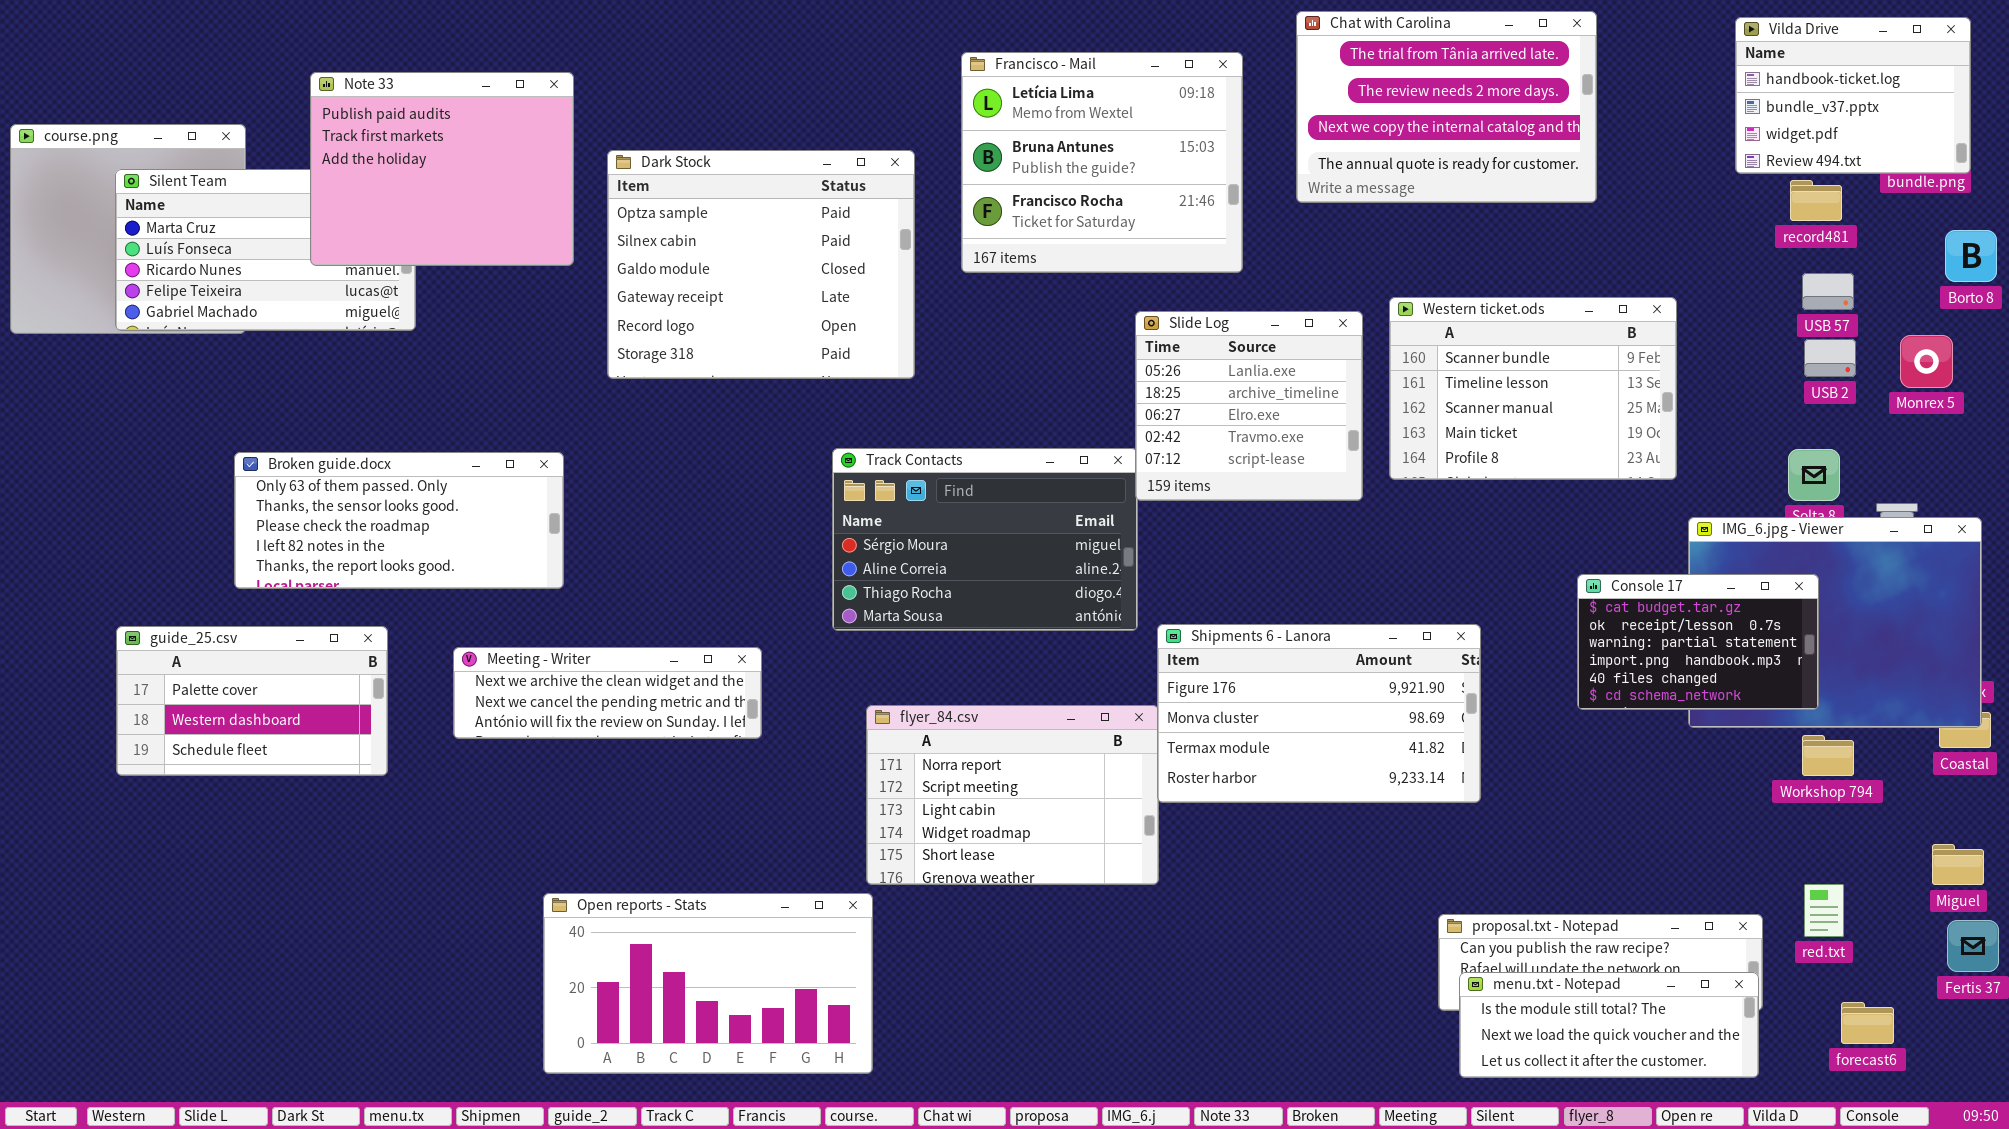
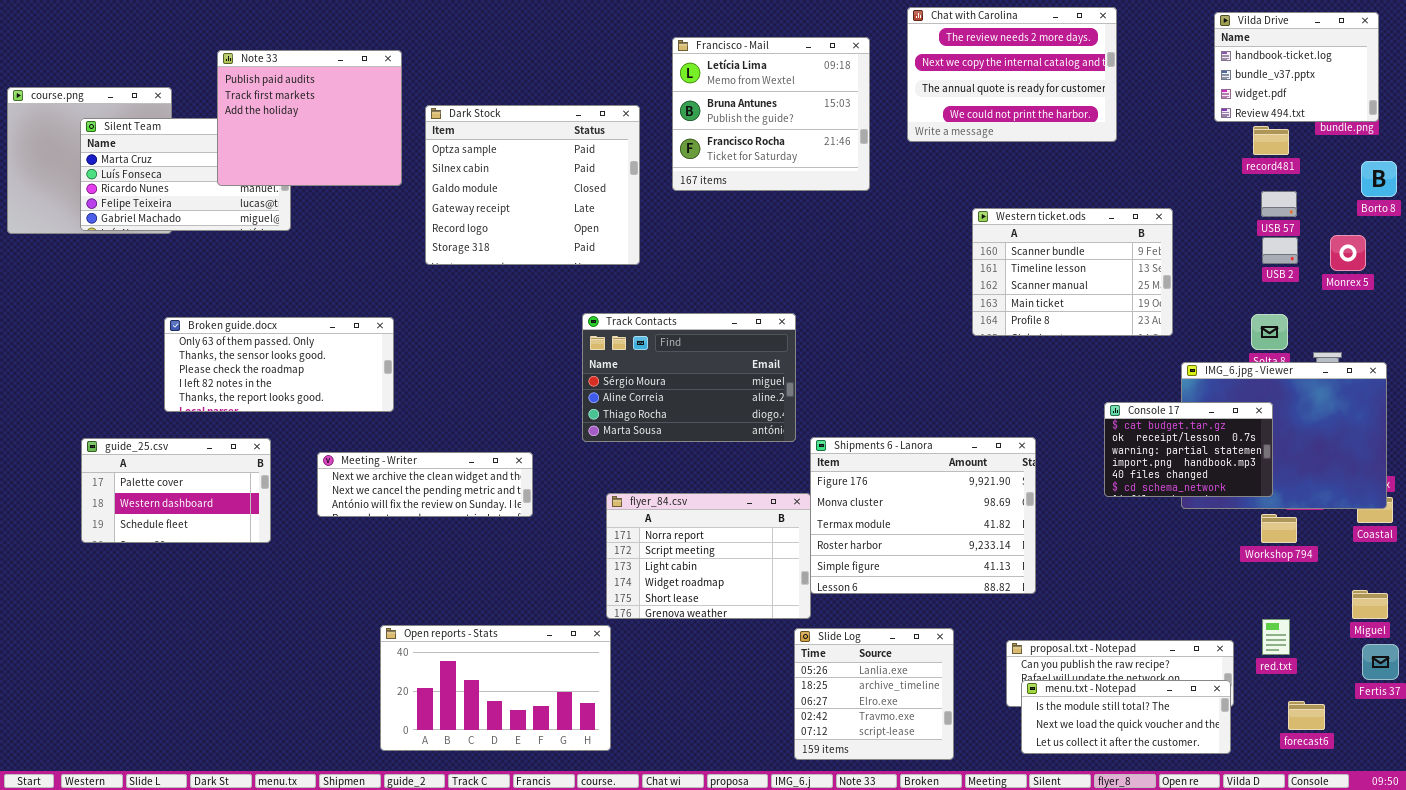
Chat with Carolina: [1296,11,1597,203] -> [907,7,1117,142], scrolled down 1 row
Slide Log: [1135,311,1363,501] -> [794,628,954,760], moved
Shipments 6 - Lanora: [1157,624,1481,803] -> [810,437,1036,594], resized

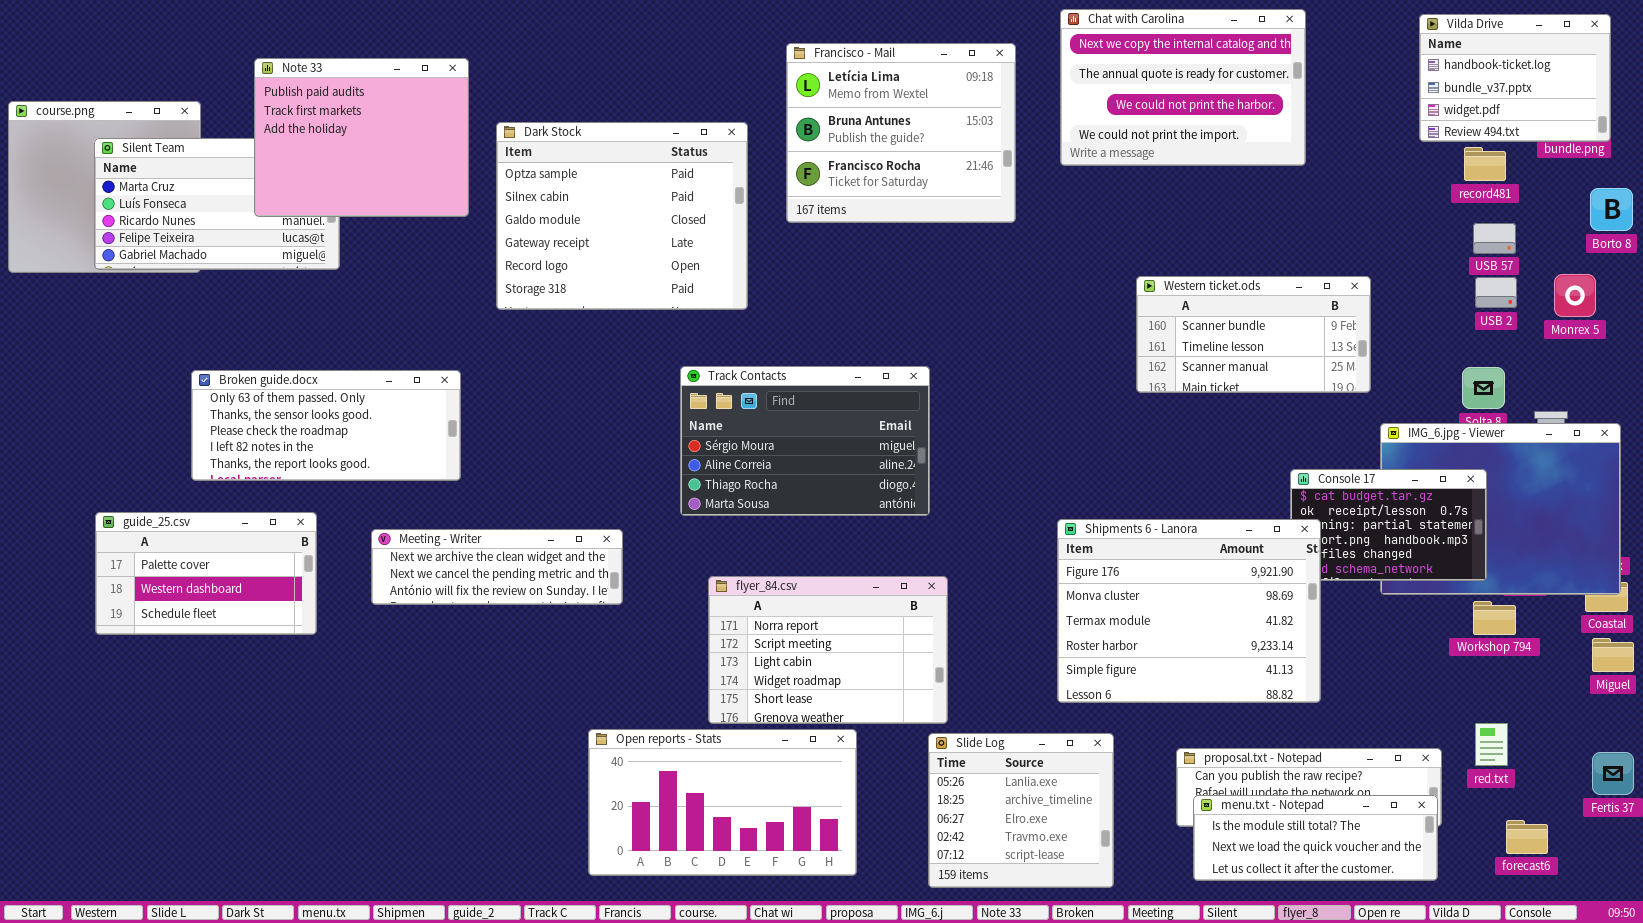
Chat with Carolina: [907,7,1117,142] -> [1060,9,1306,166], scrolled down 1 row
Western ticket.ods: [972,208,1173,336] -> [1136,276,1371,393], resized
Shipments 6 - Lanora: [810,437,1036,594] -> [1057,519,1321,703], moved
Miguel: [1352,590,1388,619] -> [1592,638,1634,672], moved
Open reports - Stats: [380,625,611,751] -> [588,729,857,876], moved

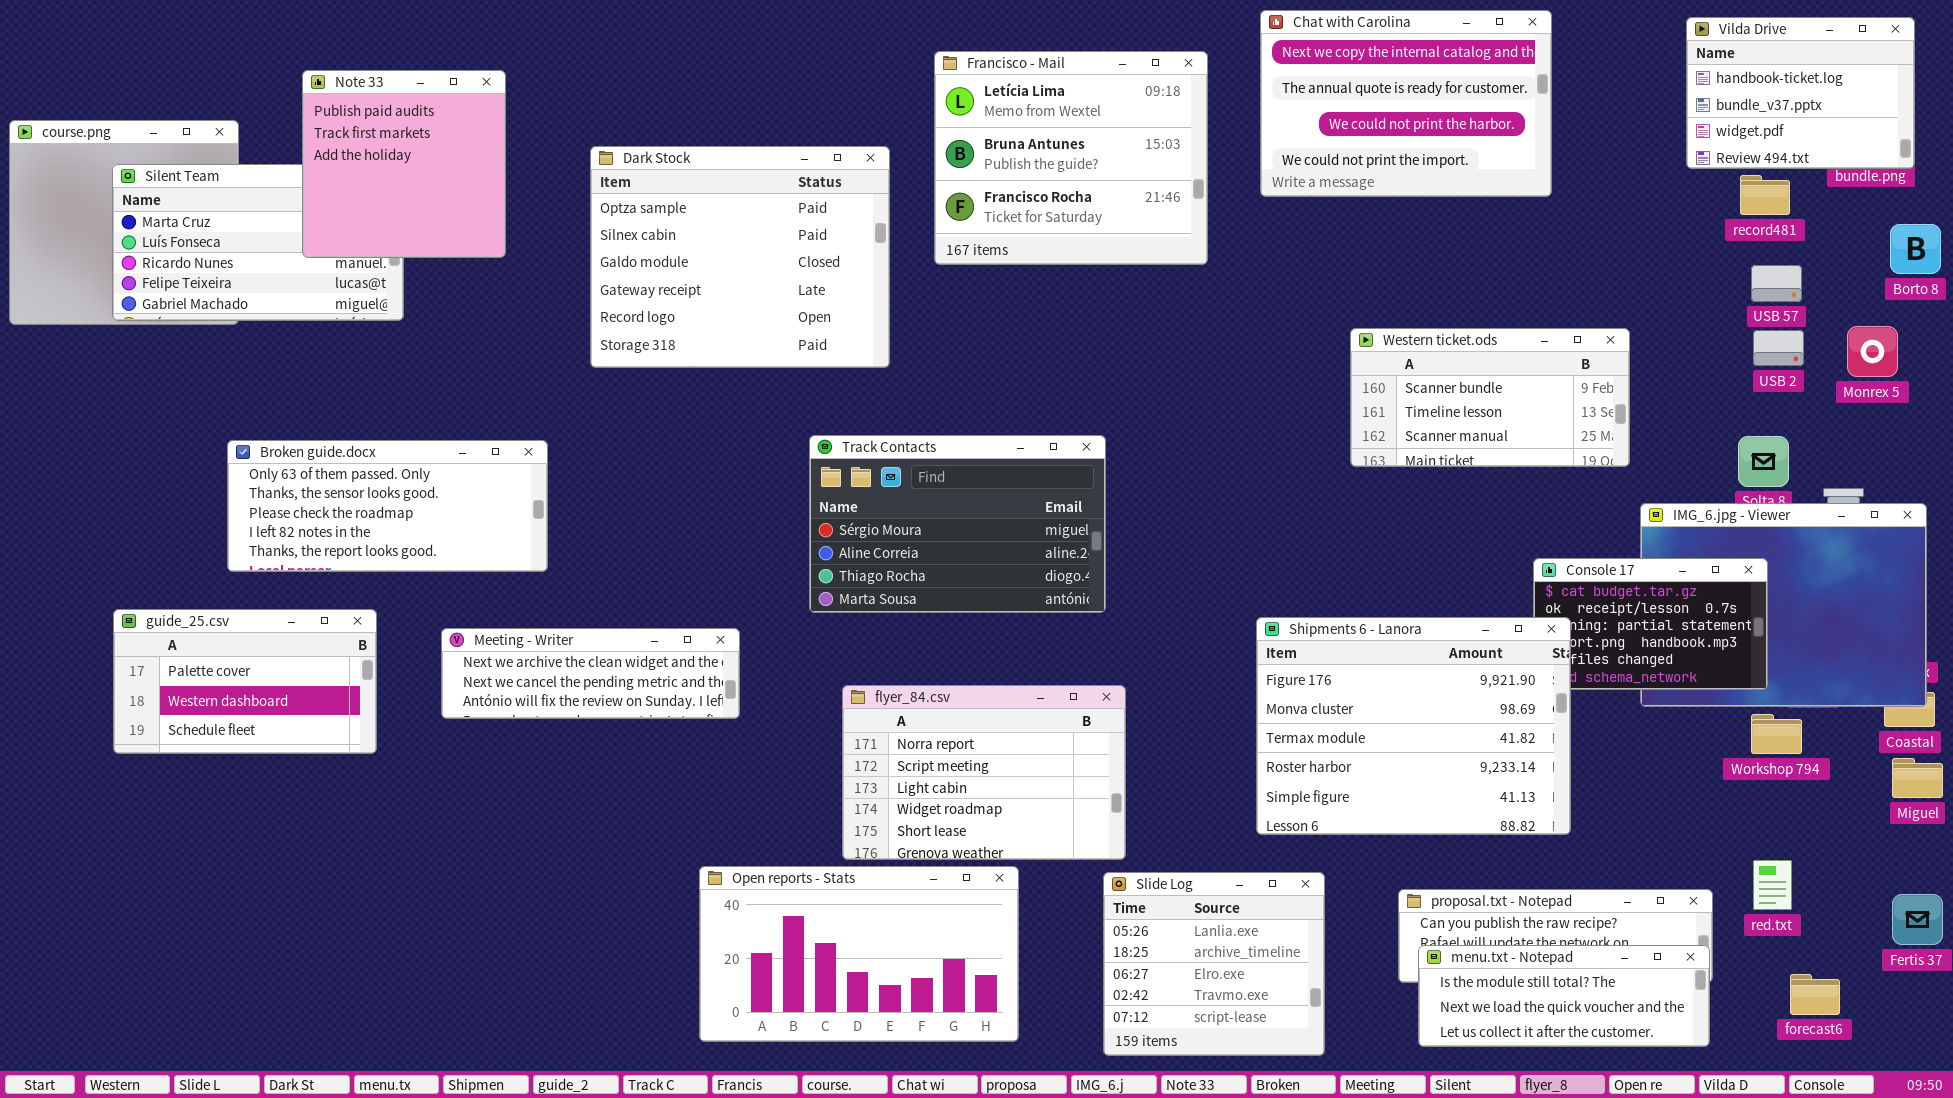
Note 33: [254,58,469,217] -> [302,70,506,258], resized

